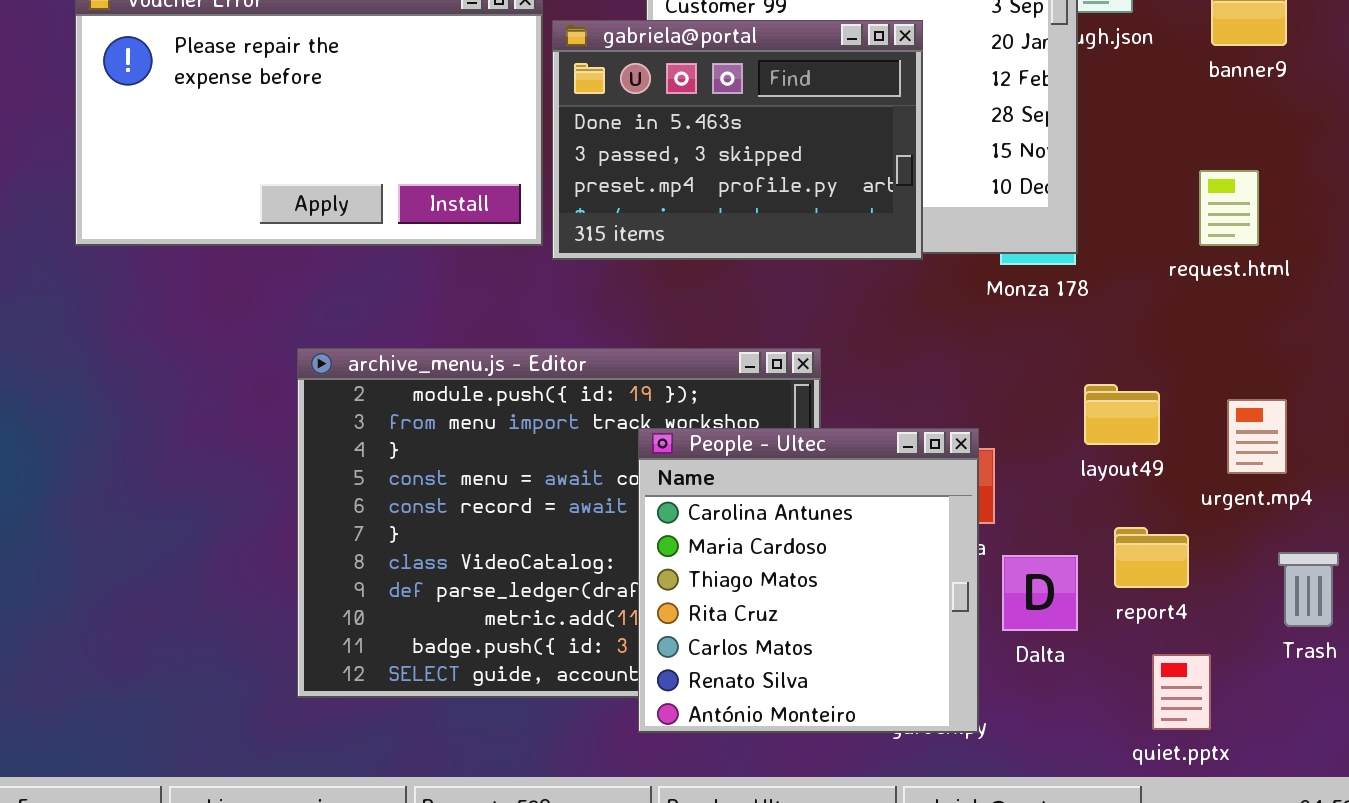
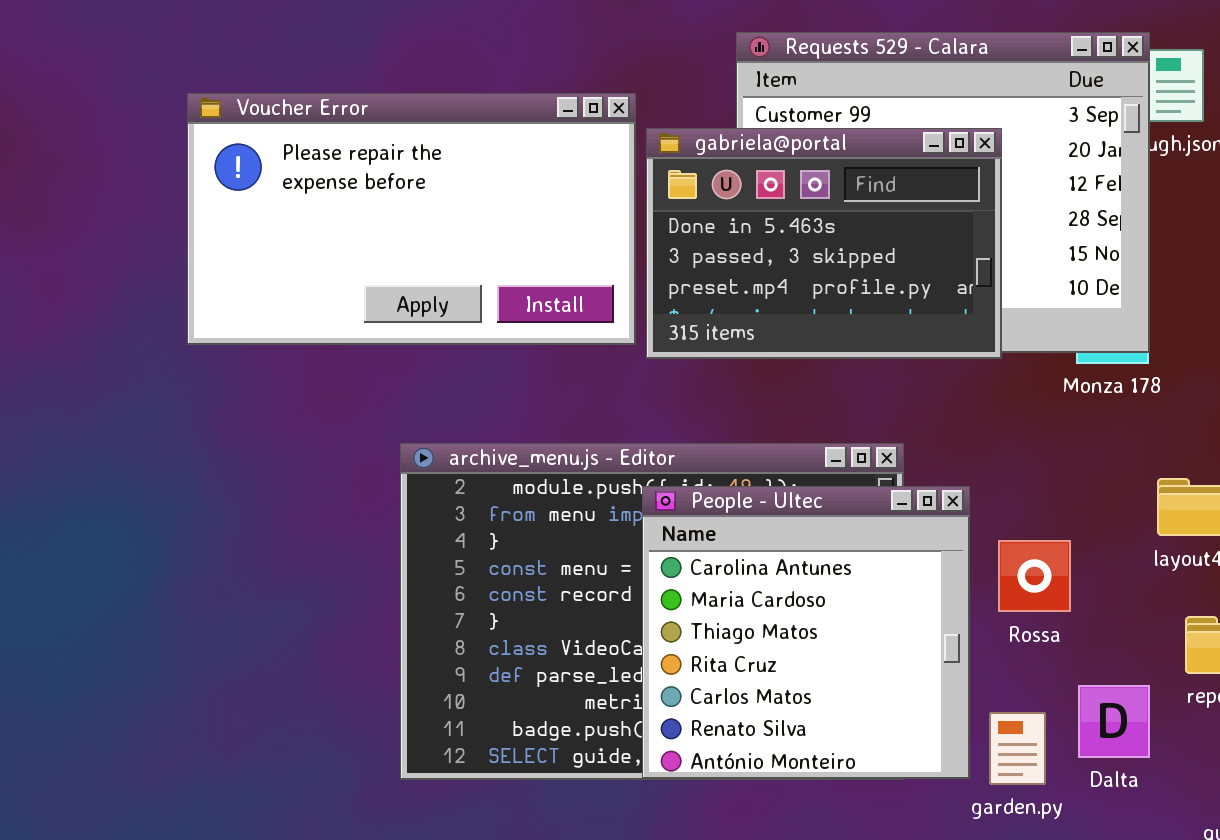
People - Ultec: [638,428,979,733] -> [642,486,970,779], moved
Dalta: [1002,555,1078,631] -> [1078,685,1150,758], moved

